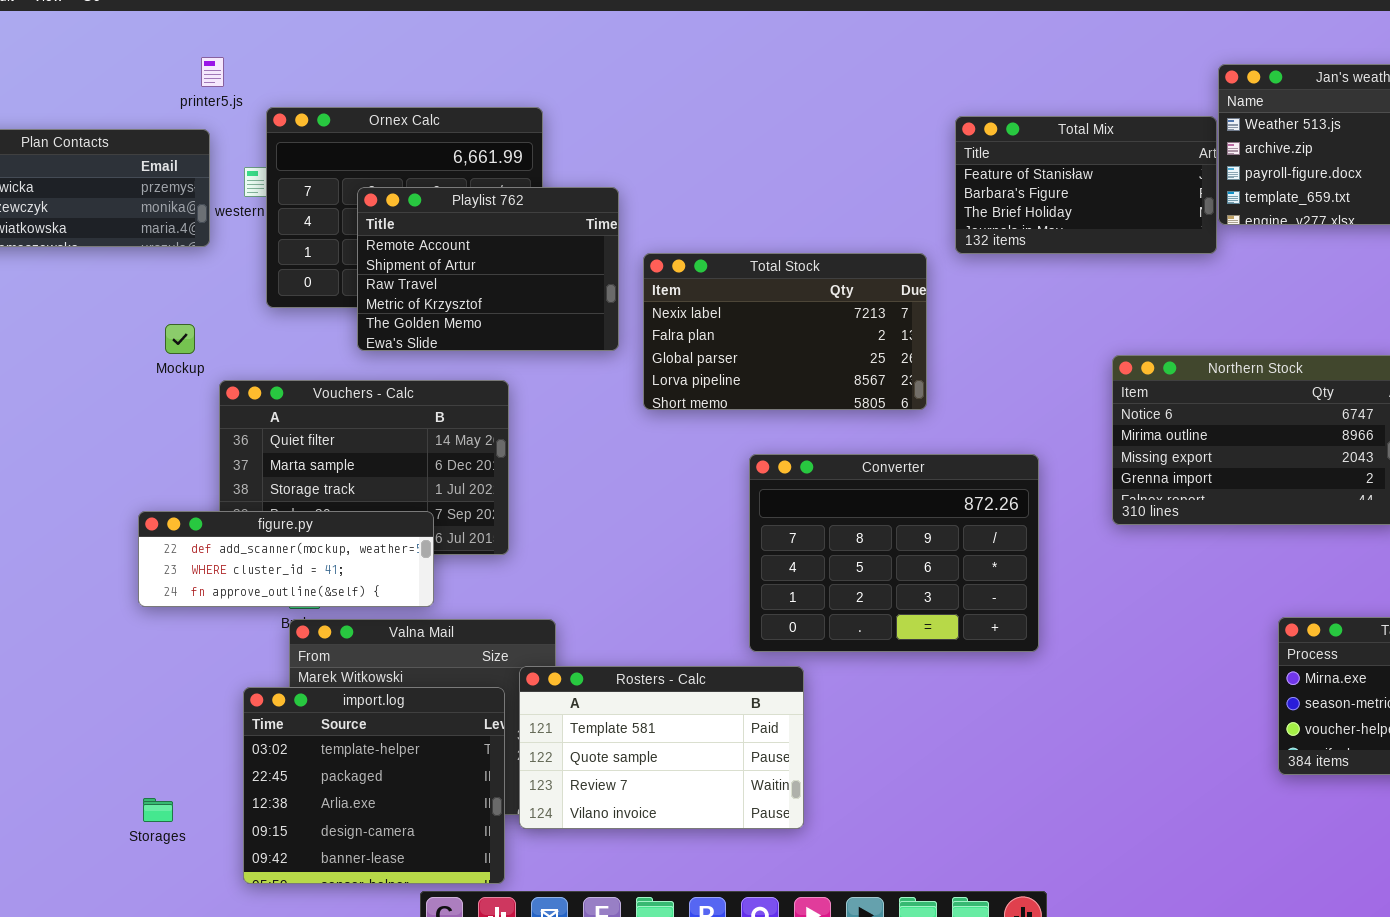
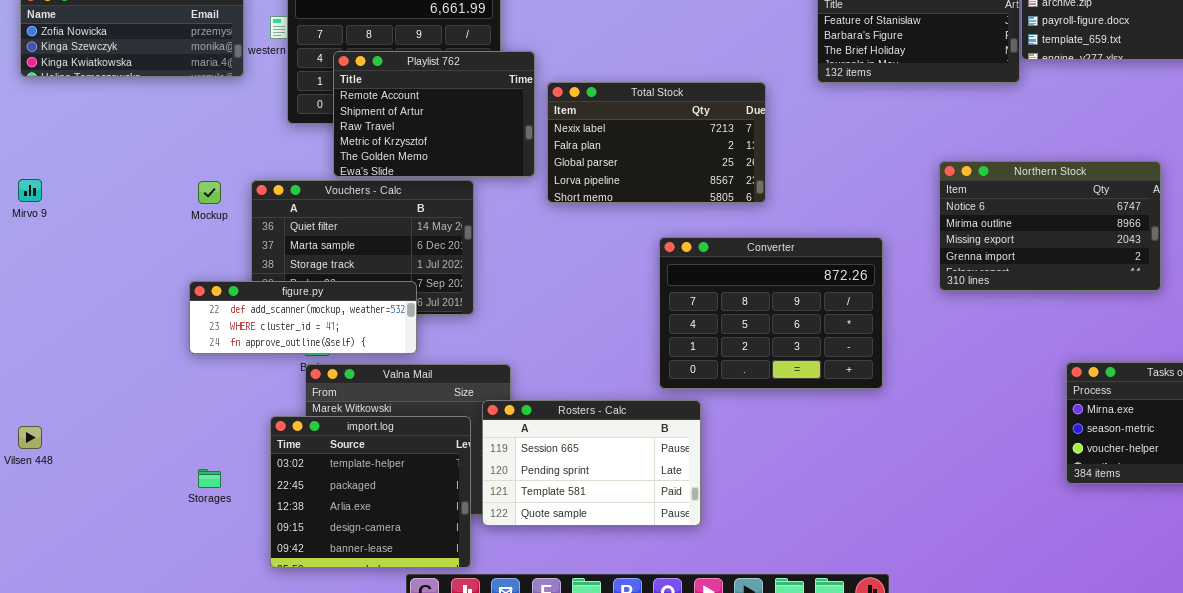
Playlist 762: [357,187,619,351] -> [333,51,535,177], moved
Total Stock: [643,253,927,410] -> [547,82,766,203], moved
Mockup: [165,324,195,354] -> [198,181,221,204], moved
Rosters - Calc: [519,666,804,829] -> [482,400,701,526], scrolled up 2 rows
Storages: [143,798,173,822] -> [198,469,221,488], moved

